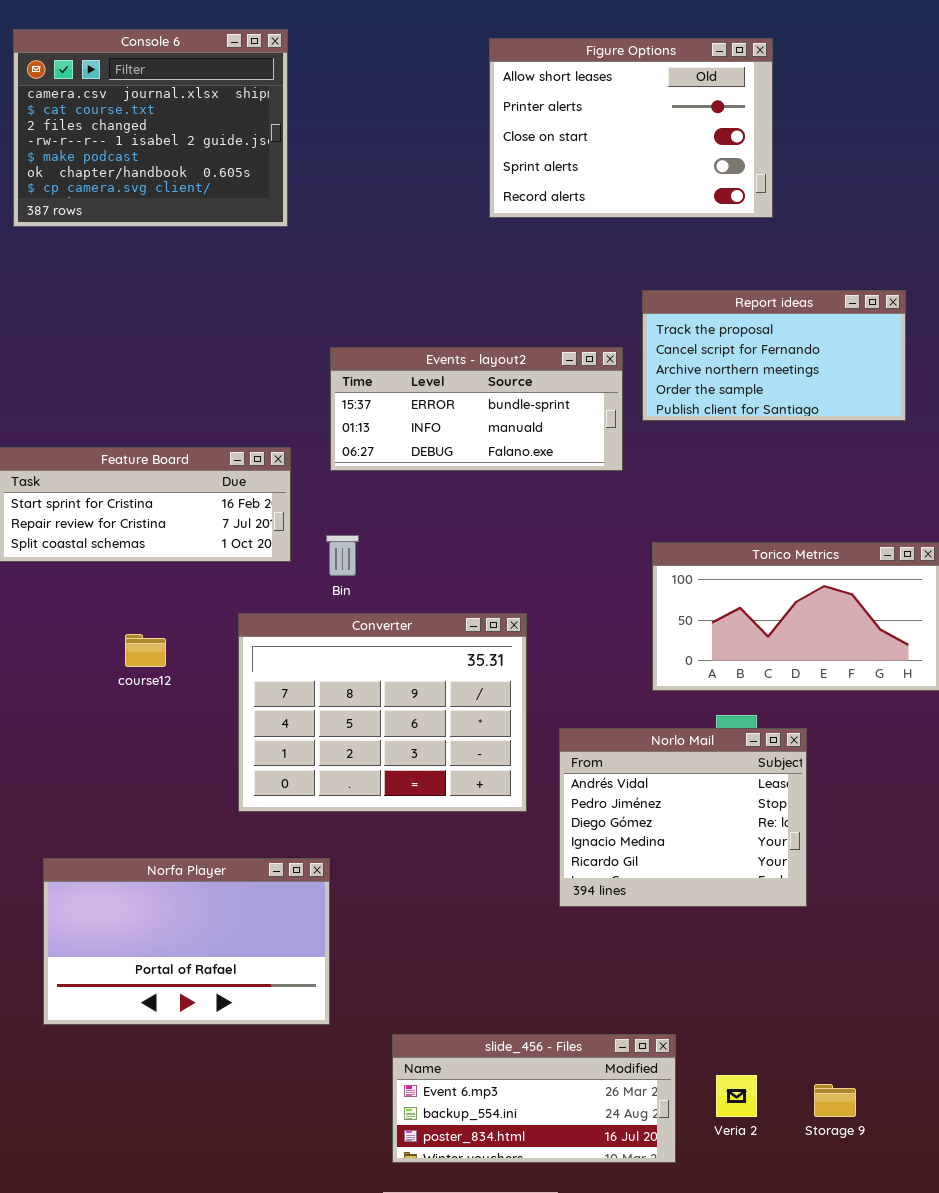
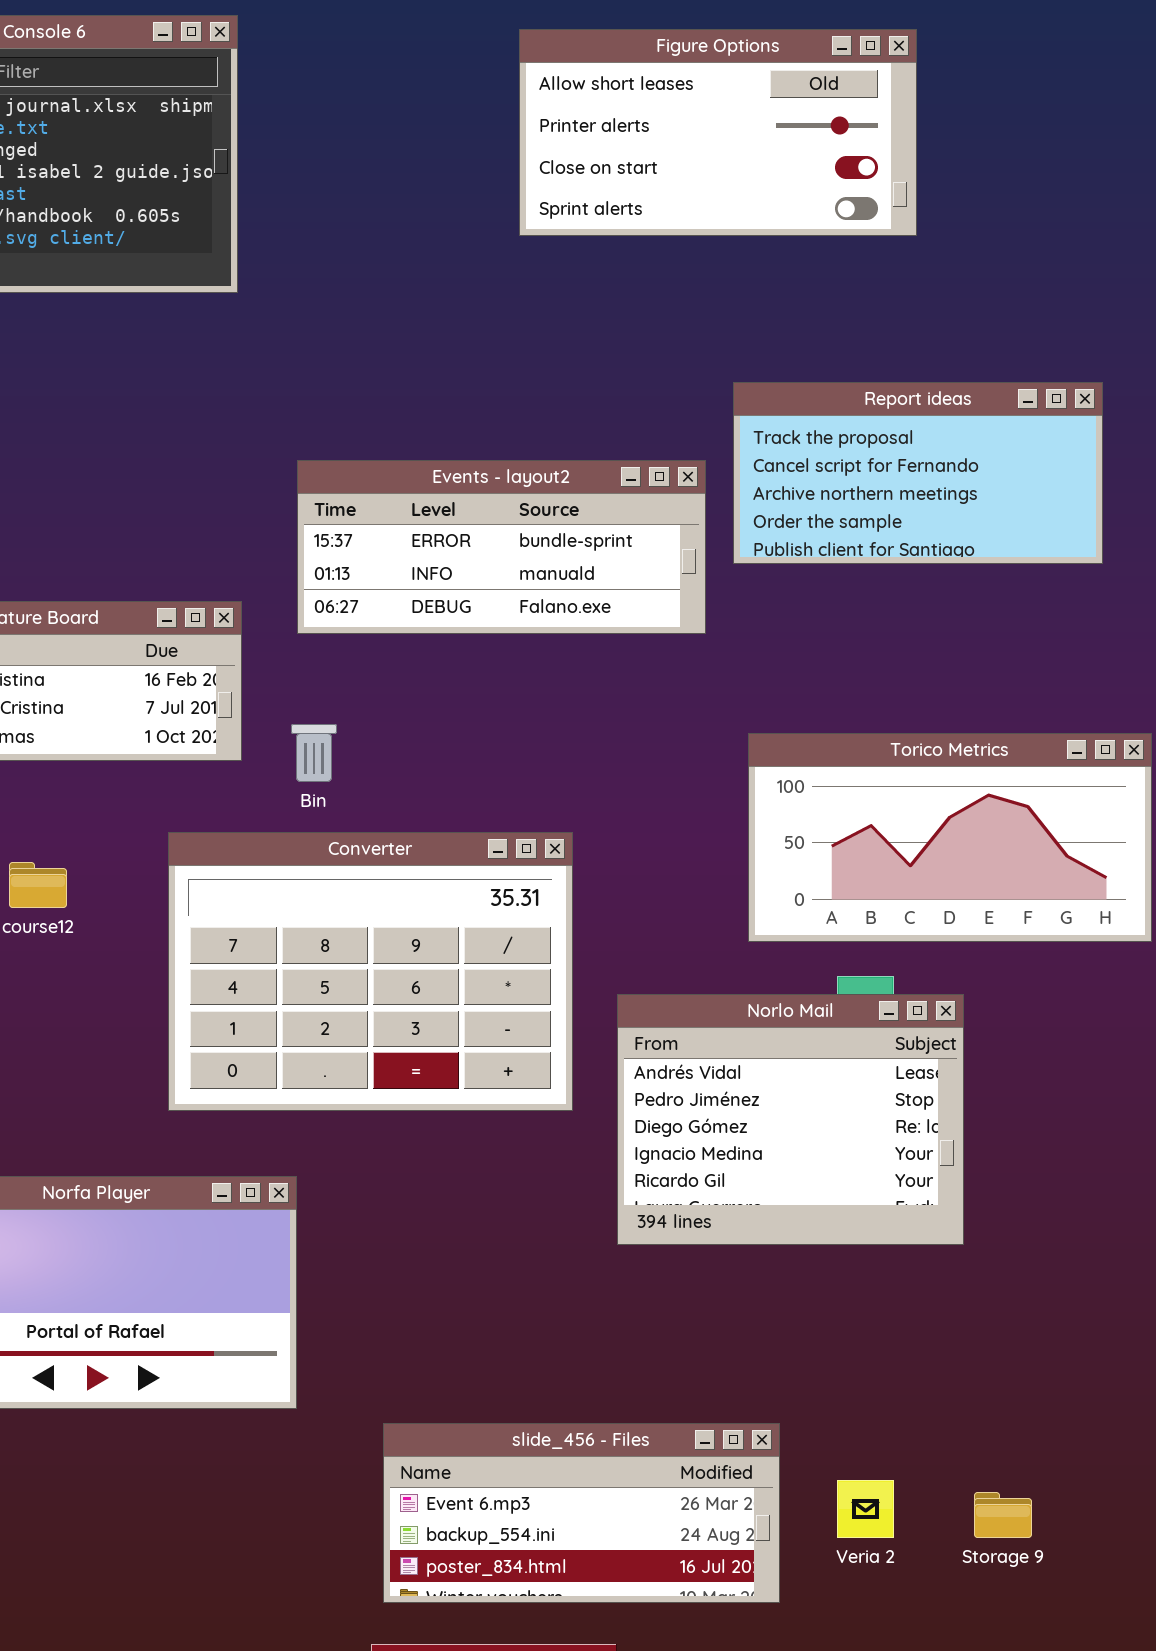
Figure Options: [489,38,773,218] -> [519,29,917,236], resized

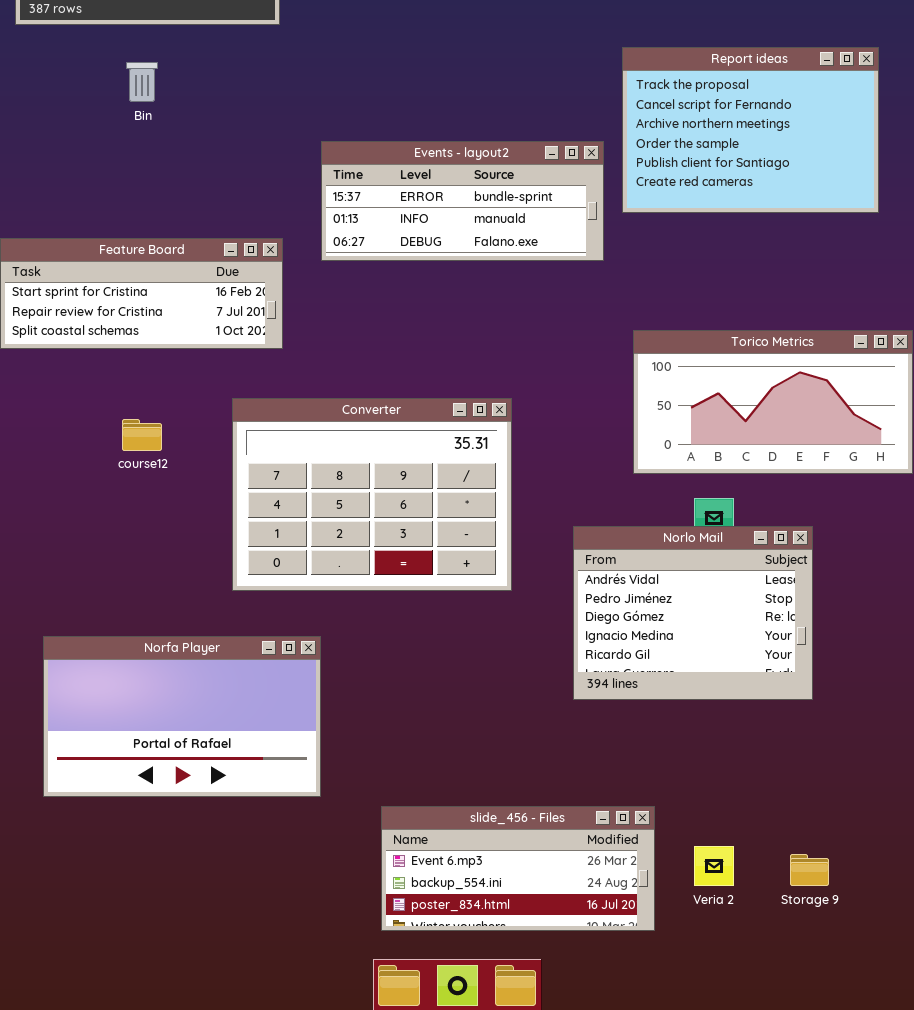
Report ideas: [733,382,1103,564] -> [622,47,879,213], resized
Bin: [291,724,337,782] -> [126,62,158,102], moved
Norlo Mail: [617,994,964,1245] -> [573,526,813,700], moved

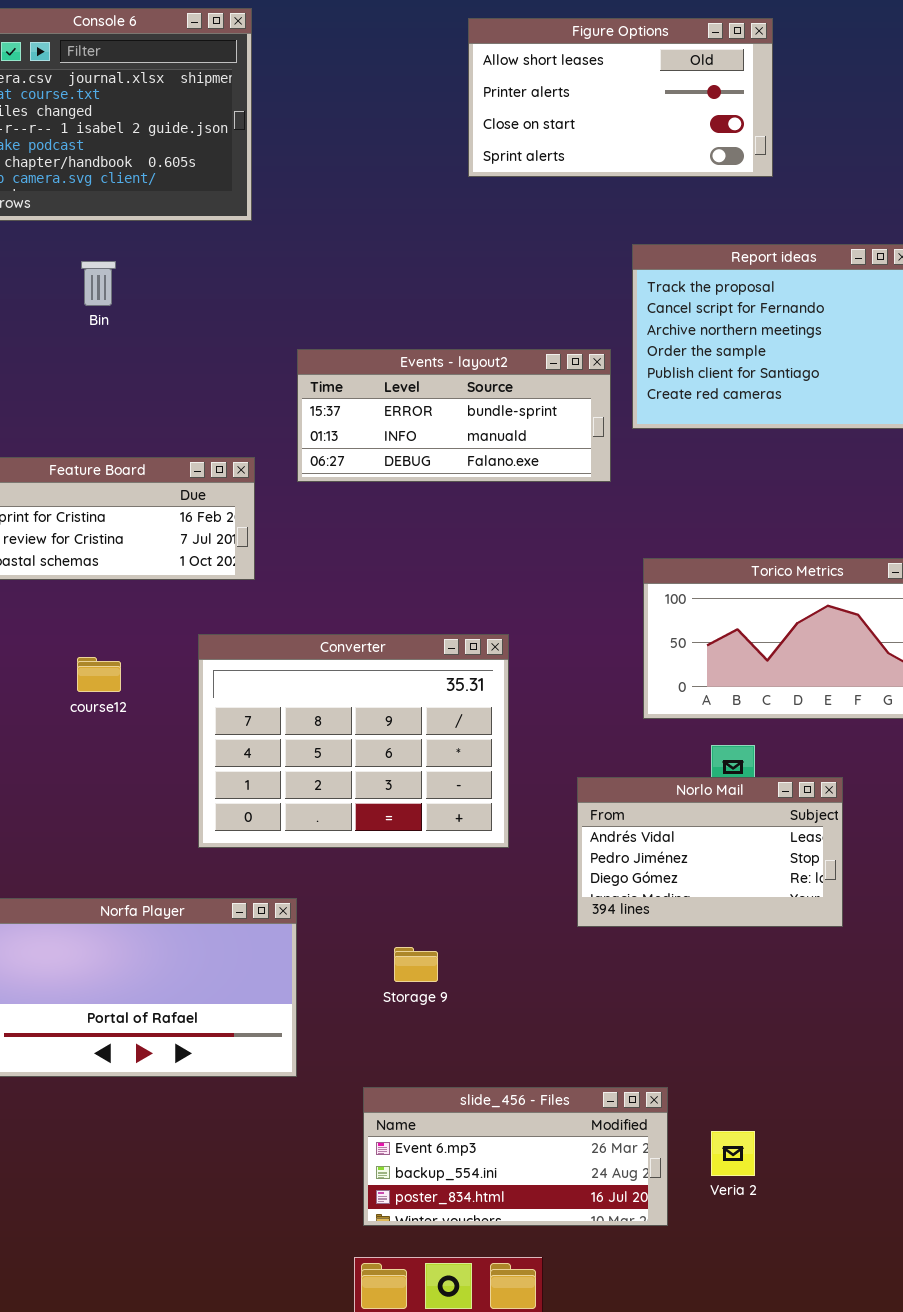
Norlo Mail: [573,526,813,700] -> [577,777,843,927], resized
Storage 9: [790,854,829,886] -> [394,947,438,982], moved

